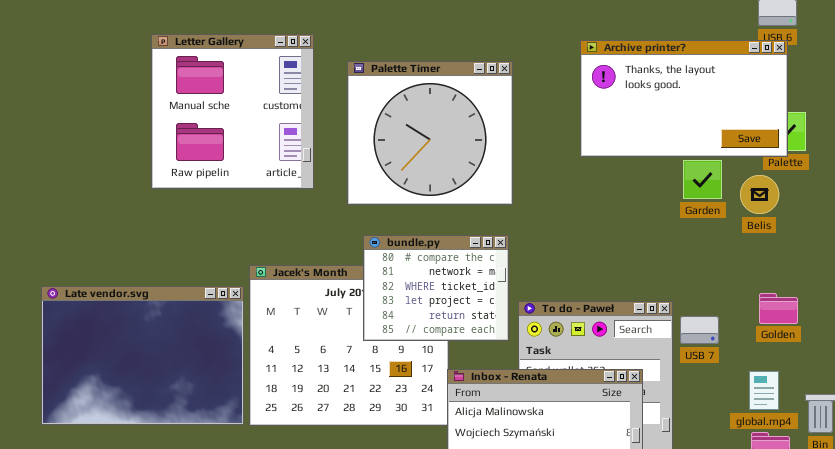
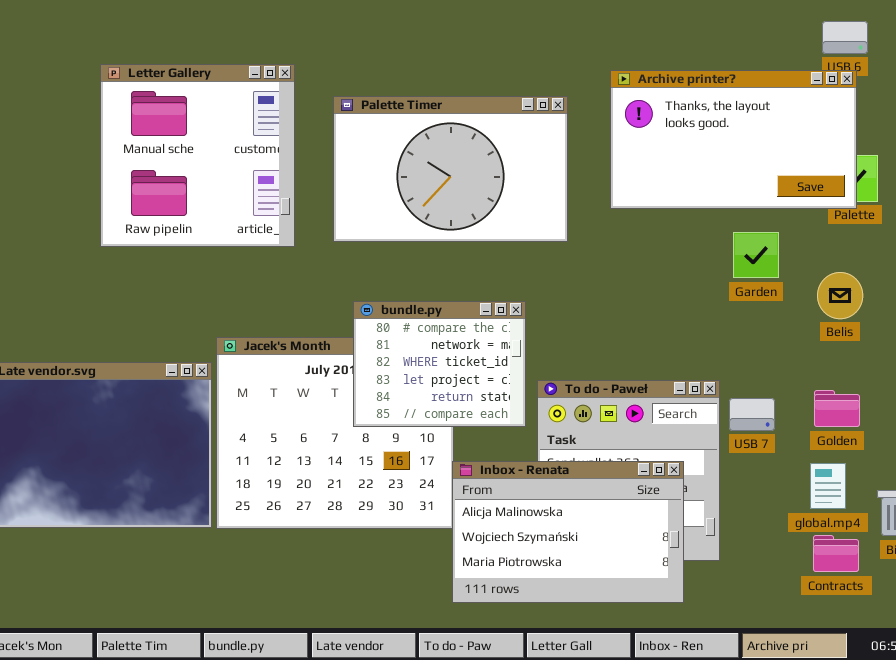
Palette Timer: [347,61,513,205] -> [333,96,568,242], resized
Garden: [683,160,722,199] -> [733,232,779,278], moved
Belis: [740,175,779,214] -> [817,272,863,319], moved
Golden: [759,293,798,324] -> [814,390,860,427], moved

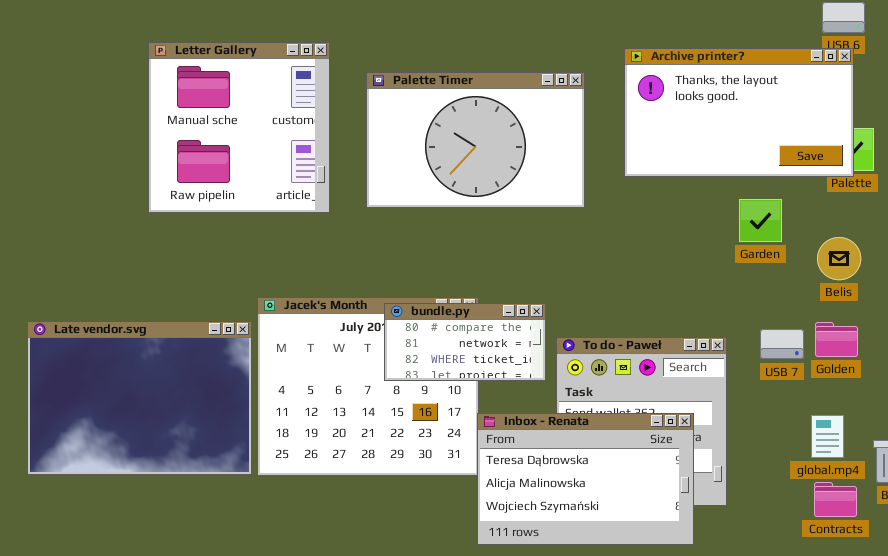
bundle.py: [353,301,526,427] -> [384,303,546,381], resized
Golden: [814,390,860,427] -> [815,322,858,357], moved
USB 7: [729,398,775,431] -> [760,329,804,359], moved
Inbox - Renata: [452,461,684,603] -> [477,413,694,545], scrolled up 1 row

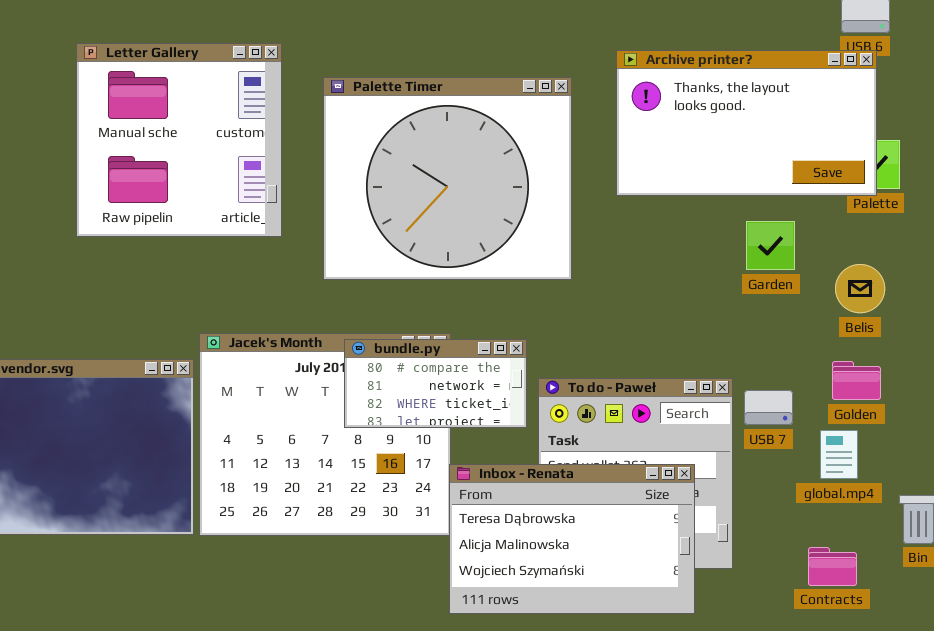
Palette Timer: [366,72,585,208] -> [323,77,572,280], resized
USB 7: [760,329,804,359] -> [744,390,793,425], moved
global.mp4: [811,415,844,458] -> [820,430,858,479], moved
Contracts: [814,482,857,517] -> [808,547,857,586], moved

